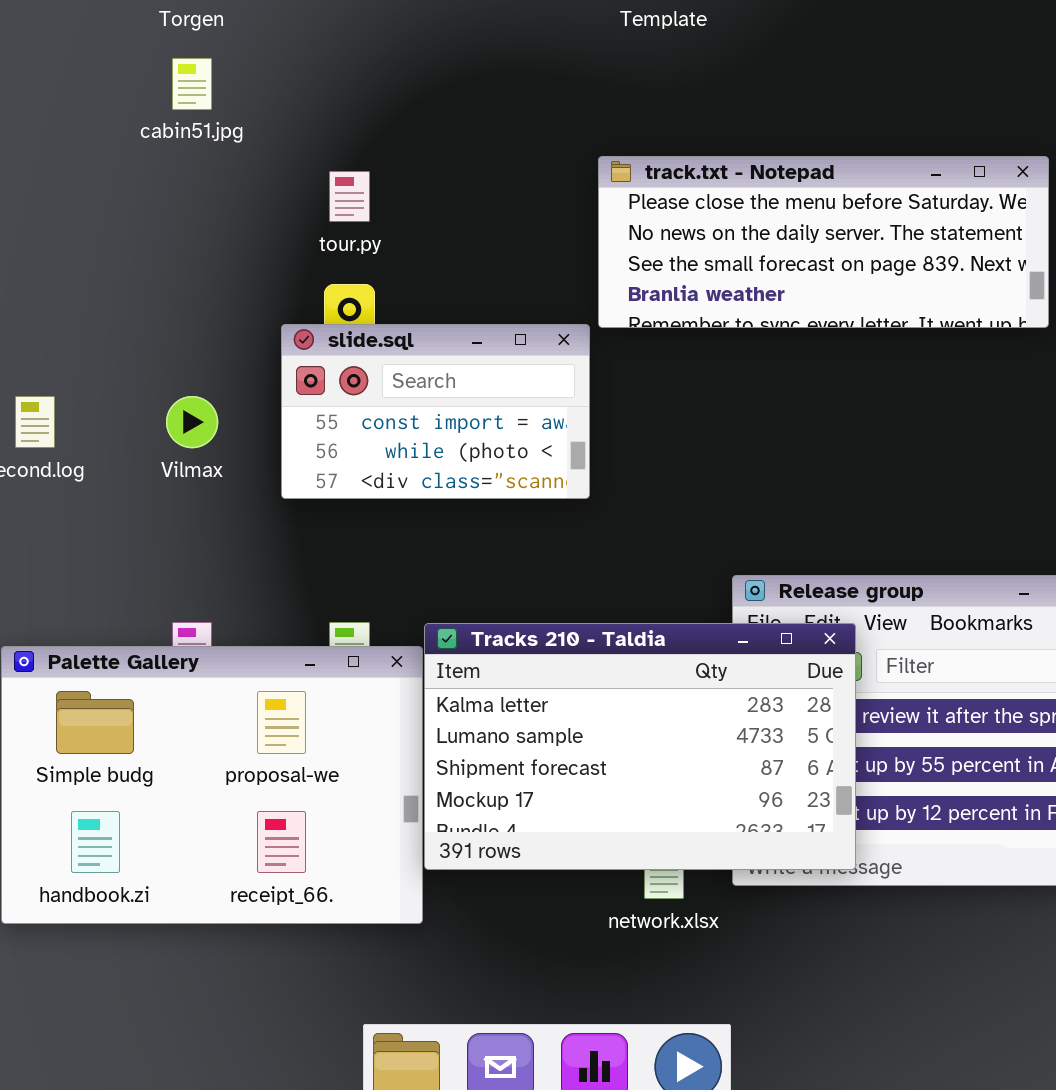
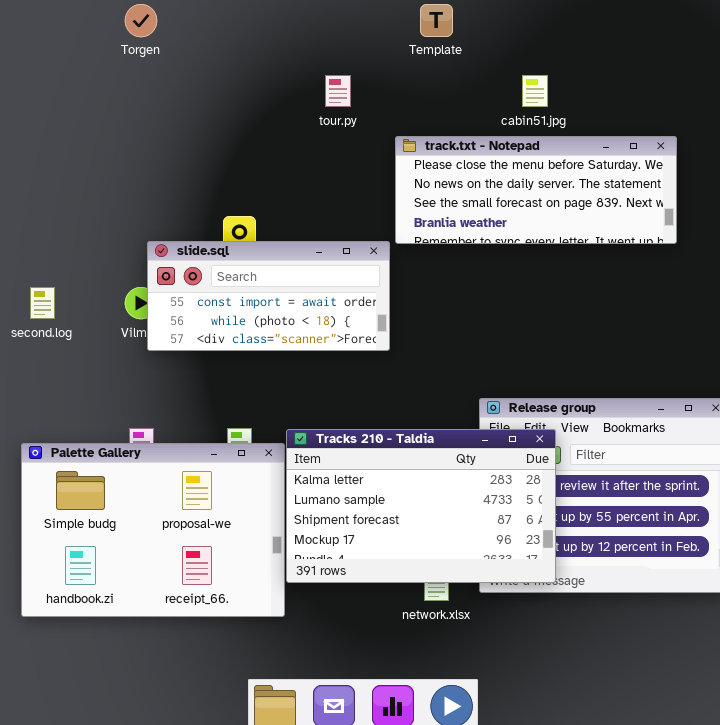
cabin51.jpg: [172,58,212,110] -> [522,75,548,107], moved
tour.py: [329,171,370,222] -> [325,75,351,107], moved
slide.sql: [281,324,590,499] -> [147,241,390,351], resized

